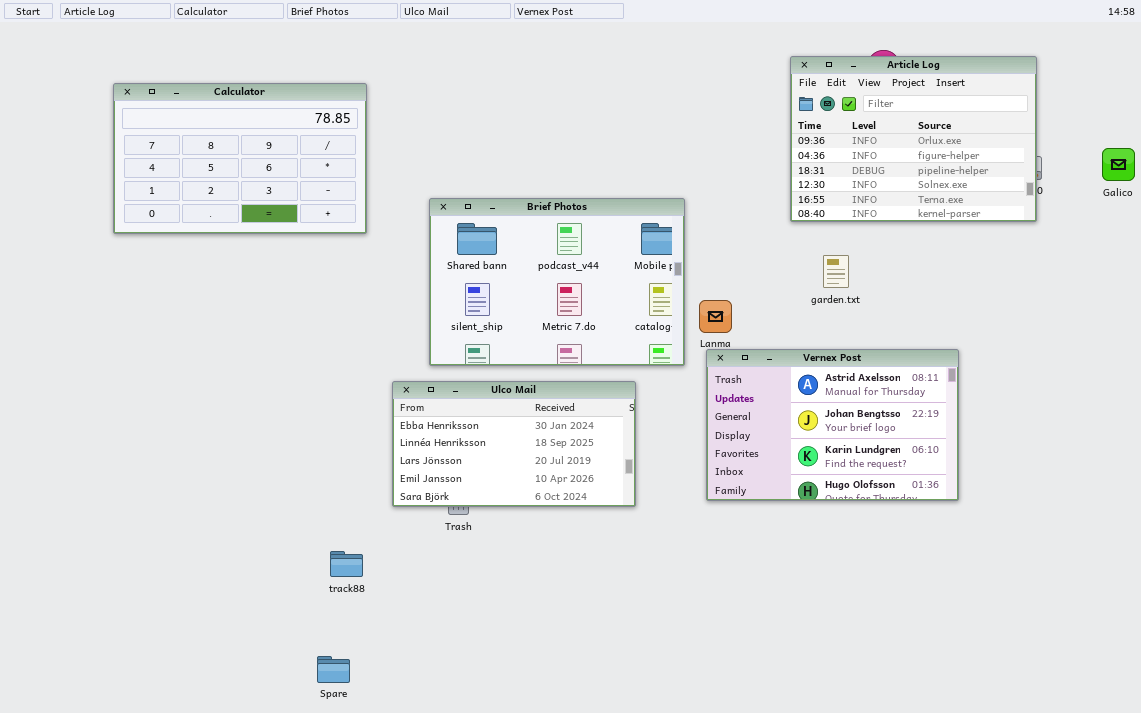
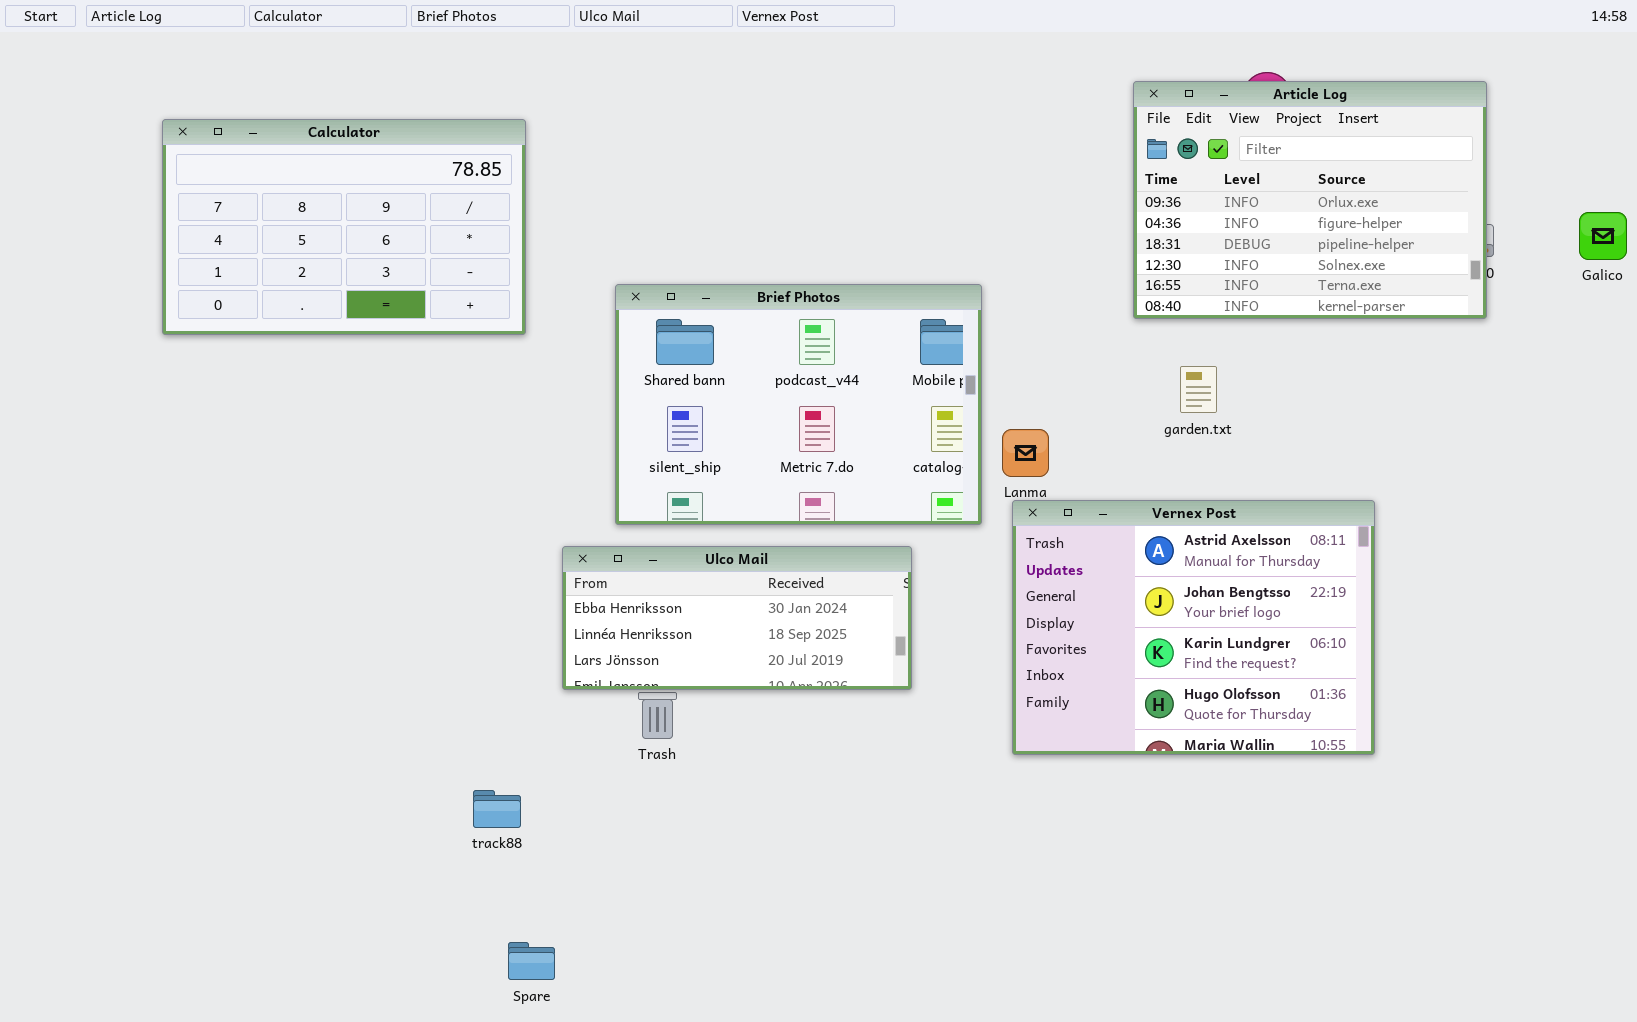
Vernex Post: [706,349,959,501] -> [1012,500,1375,755], resized
Ulco Mail: [392,381,636,507] -> [562,546,912,690], resized
Spare: [317,656,350,683] -> [508,942,555,980], moved

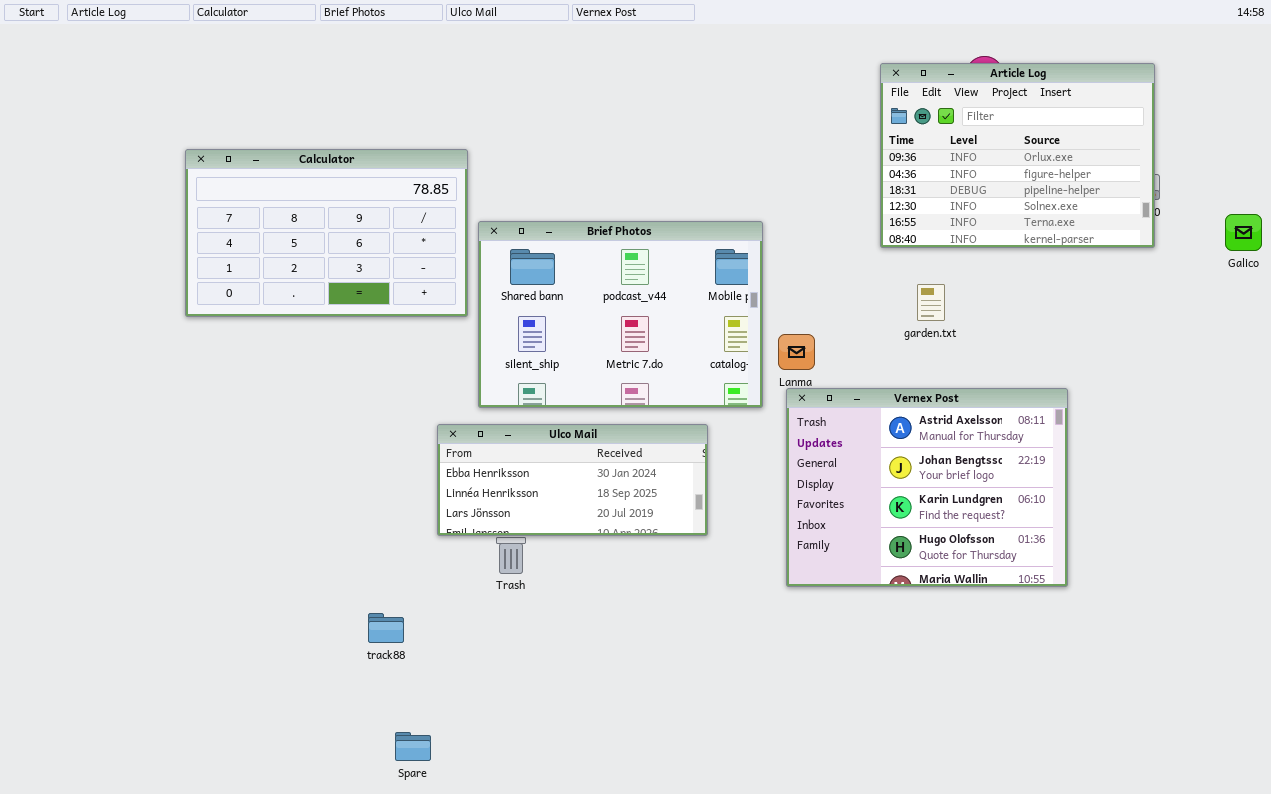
Calculator: [162,119,526,335] -> [185,149,468,317], moved
Galico: [1579,212,1627,260] -> [1225,214,1262,251], moved

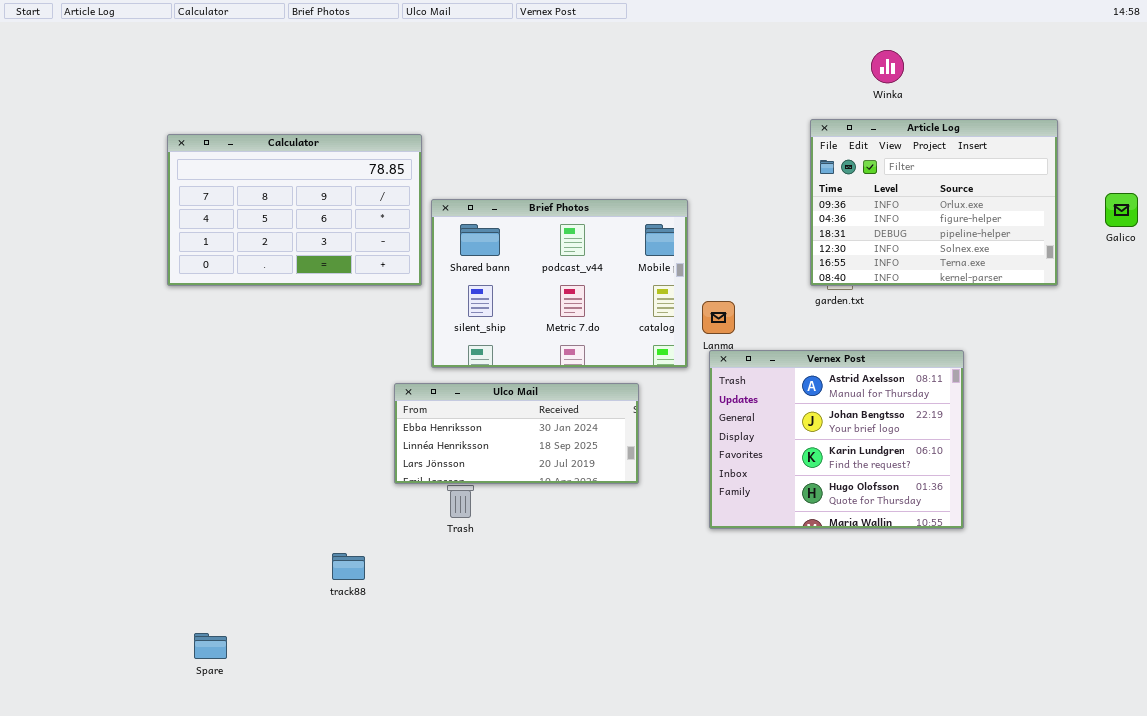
Article Log: [880,63,1155,248] -> [810,119,1058,286], moved
Spare: [395,732,431,761] -> [194,633,227,659], moved

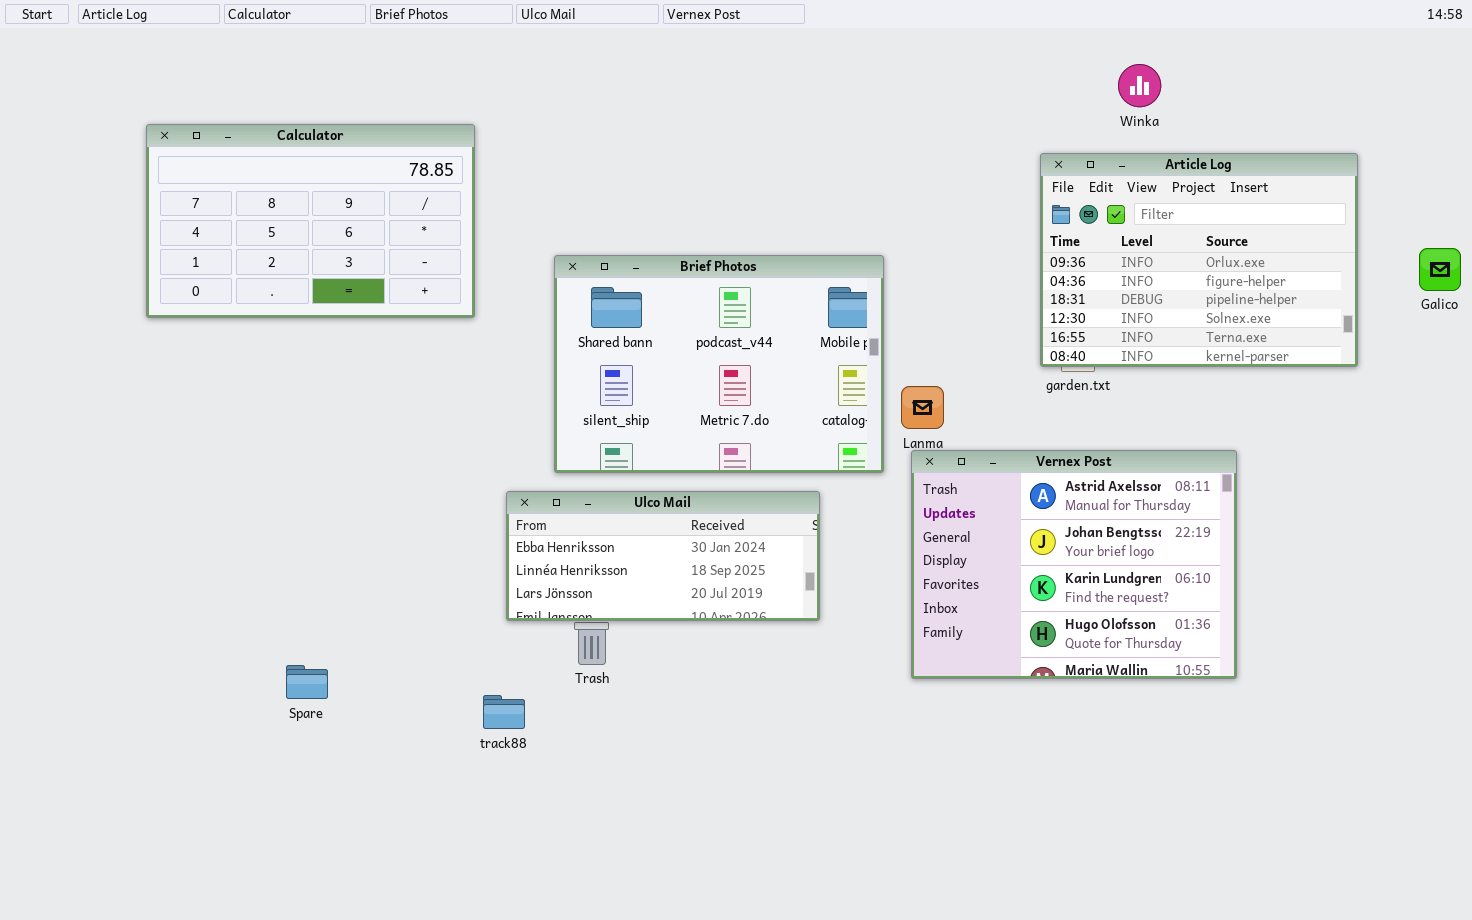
Calculator: [167,134,422,286] -> [146,124,475,318], moved
track88: [332,553,365,580] -> [483,695,525,729], moved
Spare: [194,633,227,659] -> [286,665,328,699], moved

